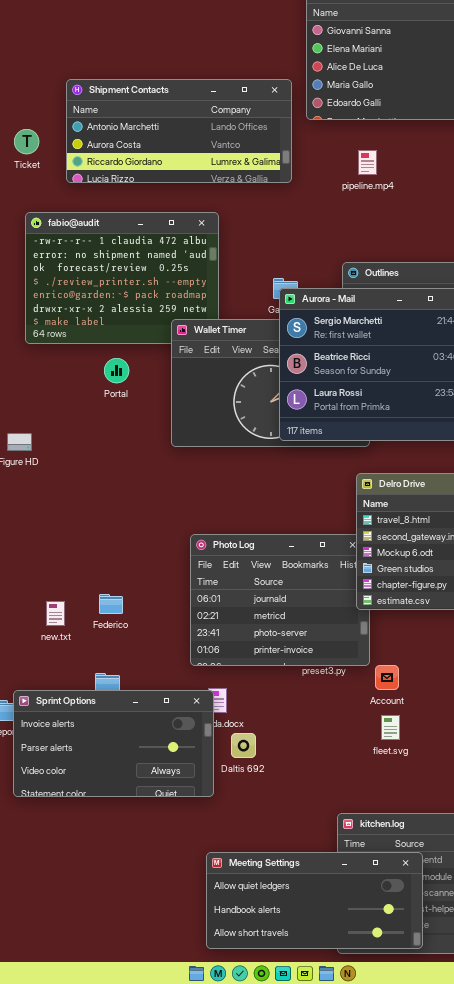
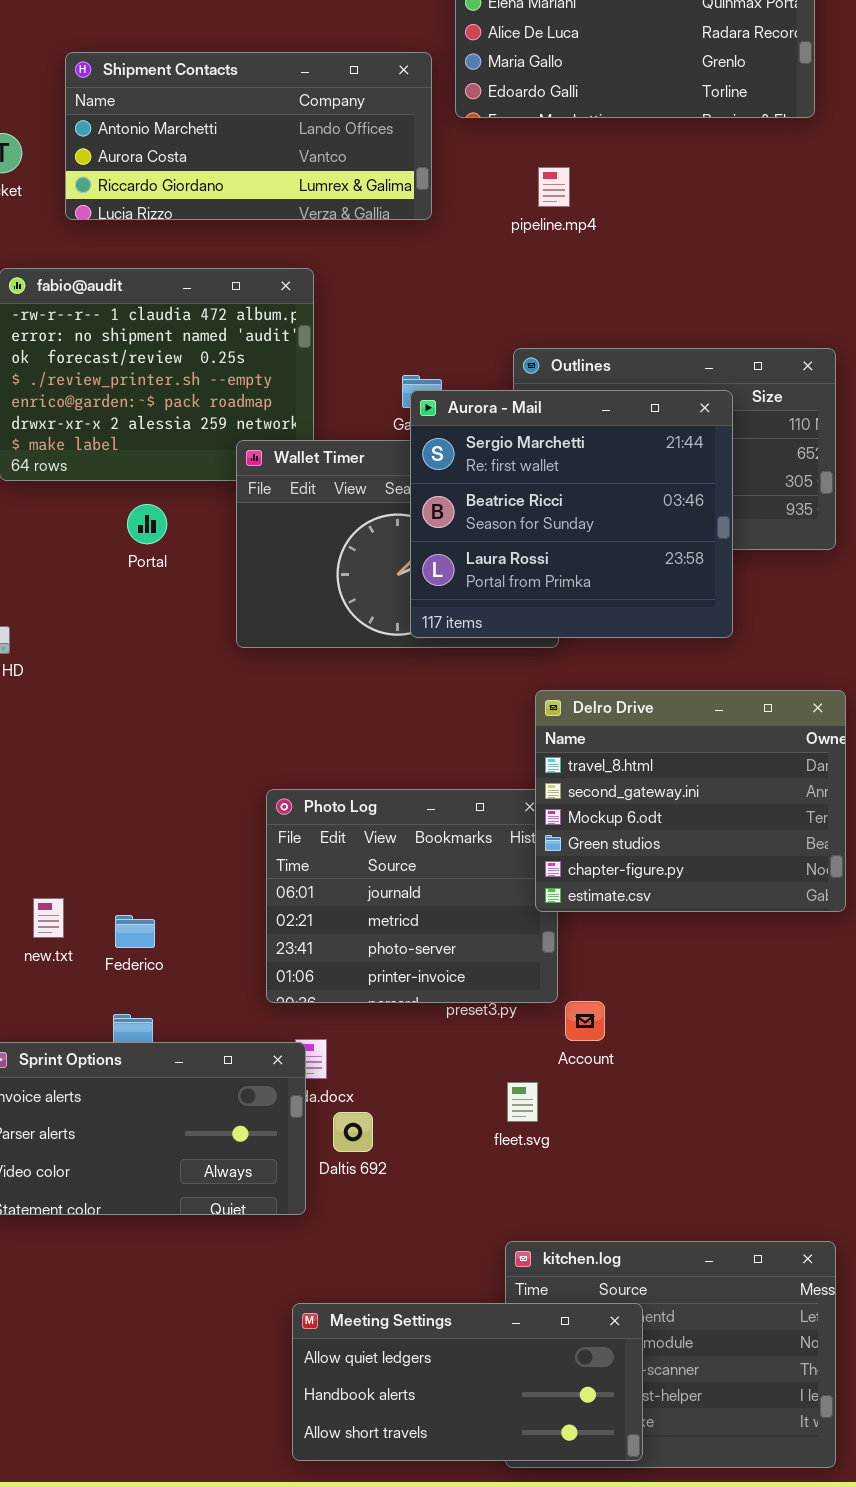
Federico: [99,594,123,614] -> [115,915,155,948], moved
fleet.svg: [381,715,400,740] -> [507,1082,538,1122], moved

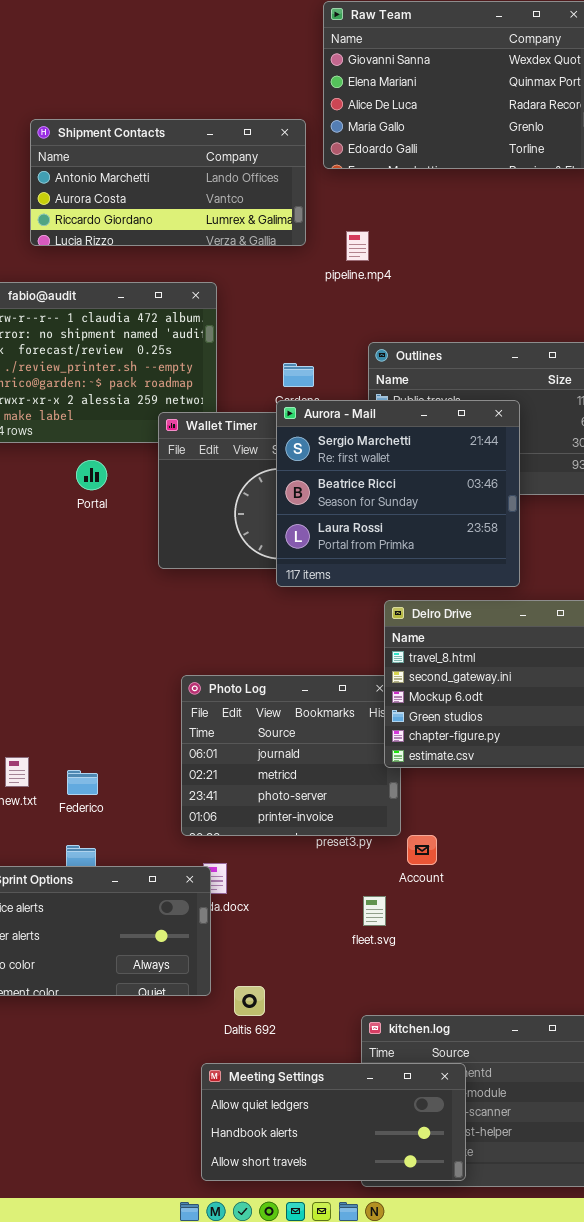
pipeline.mp4: [538,167,570,207] -> [346,231,369,261], moved
Aurora - Mail: [410,390,733,638] -> [276,400,520,587], moved
Daltis 692: [333,1112,373,1152] -> [234,986,265,1016], moved

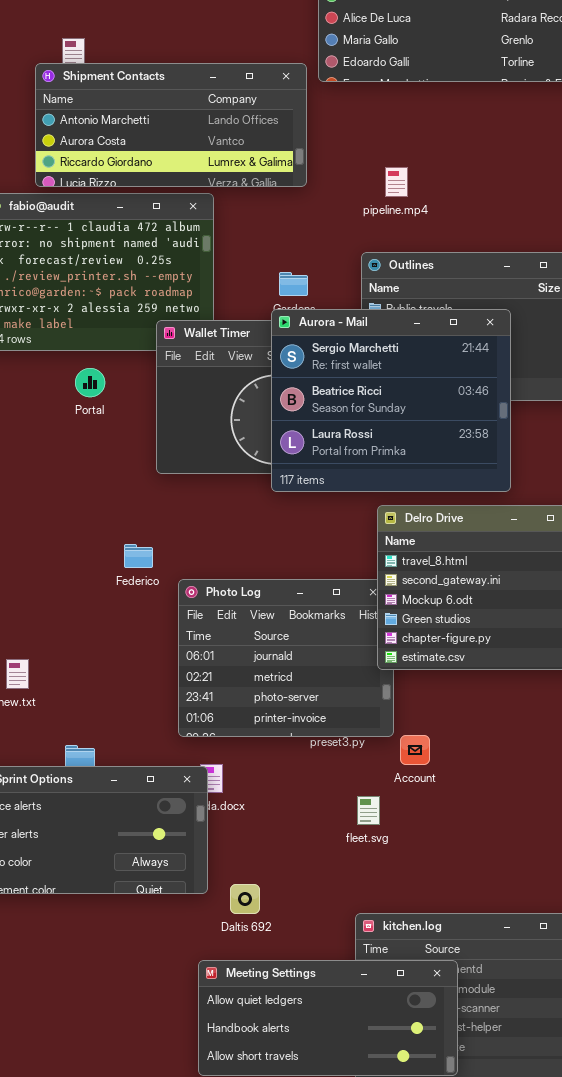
Shipment Contacts: [30,119,306,246] -> [35,63,307,187], moved
pipeline.mp4: [346,231,369,261] -> [385,167,408,197], moved
Federico: [67,770,98,795] -> [124,544,153,568], moved

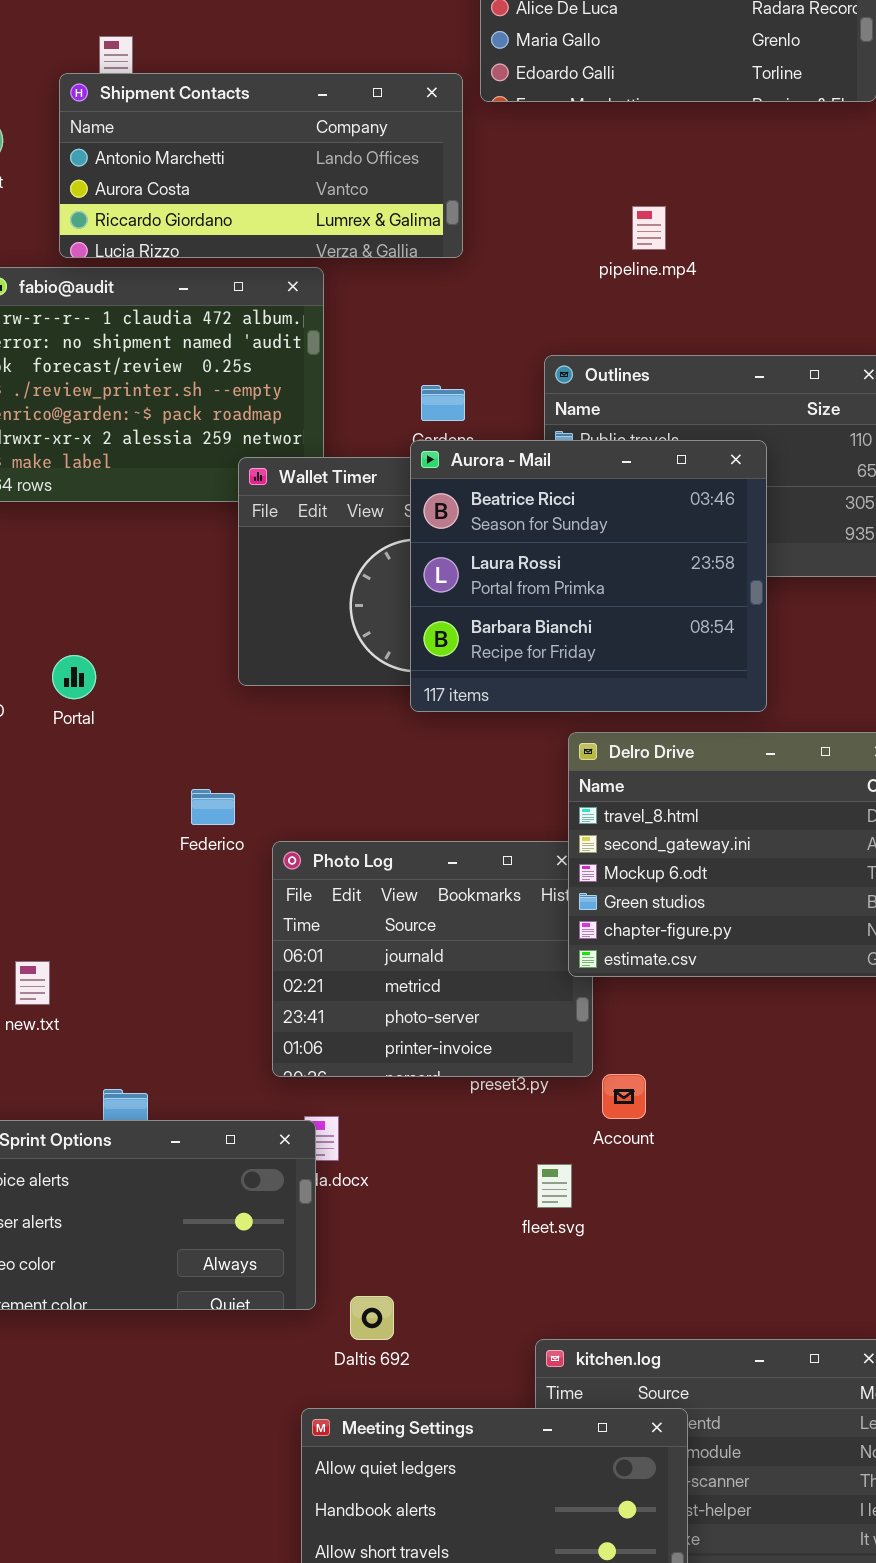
pipeline.mp4: [385,167,408,197] -> [632,206,666,250], moved
Aurora - Mail: [271,309,511,492] -> [410,440,767,712], scrolled down 1 row
Portal: [75,368,105,397] -> [52,655,96,699], moved

